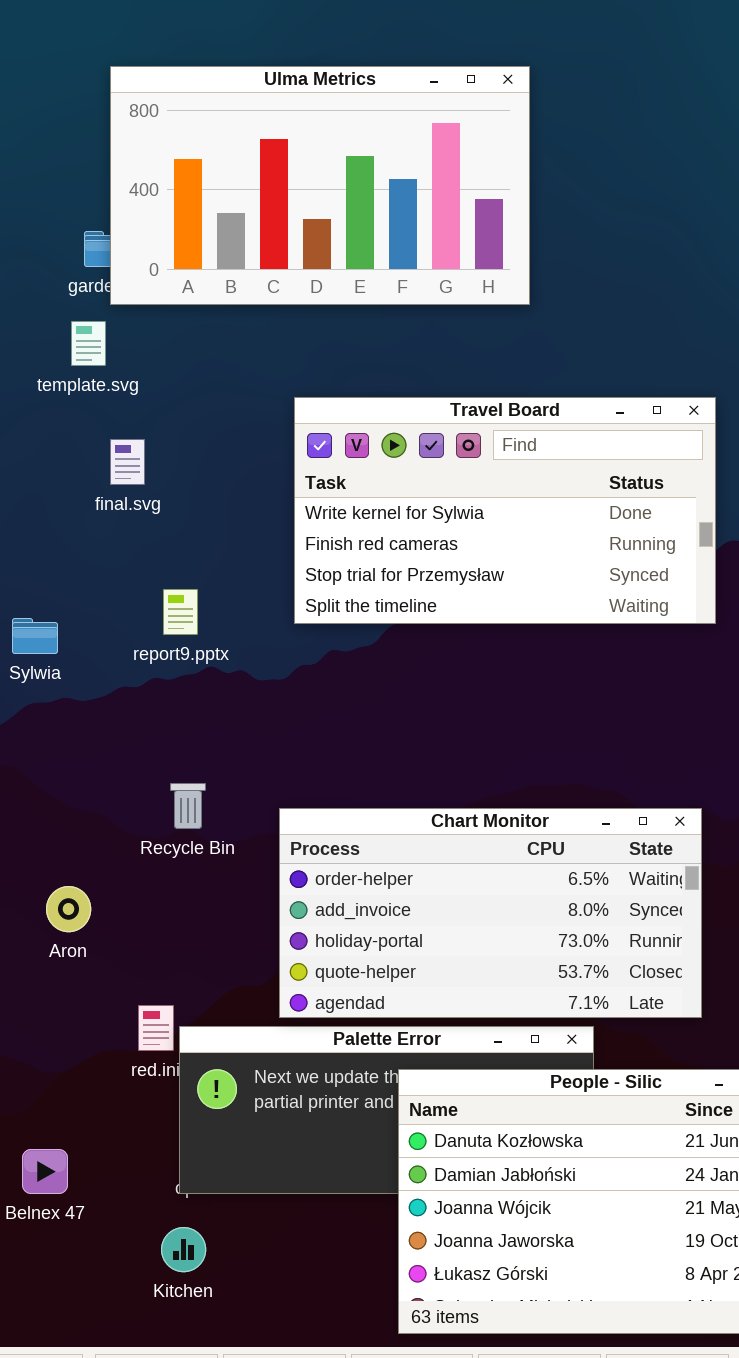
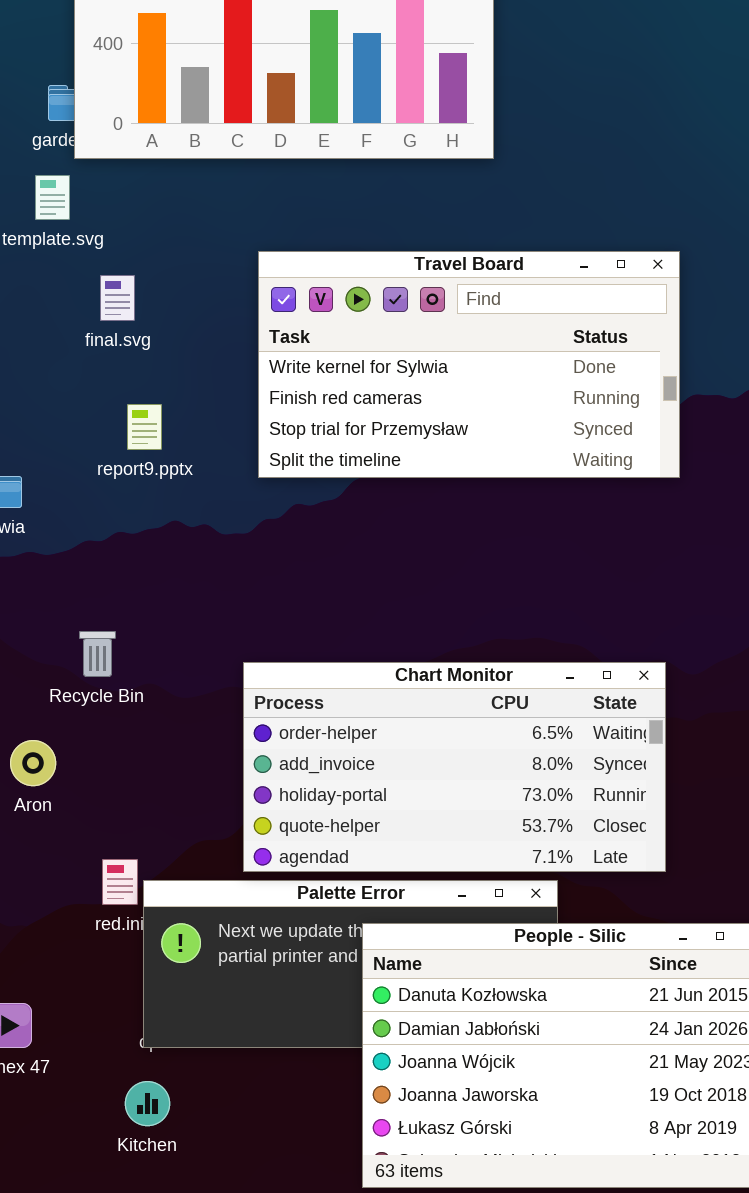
final.svg: [110,439,145,485] -> [100,275,135,321], moved
report9.pptx: [163,589,198,635] -> [127,404,162,450], moved
Recycle Bin: [170,783,206,829] -> [79,631,116,677], moved

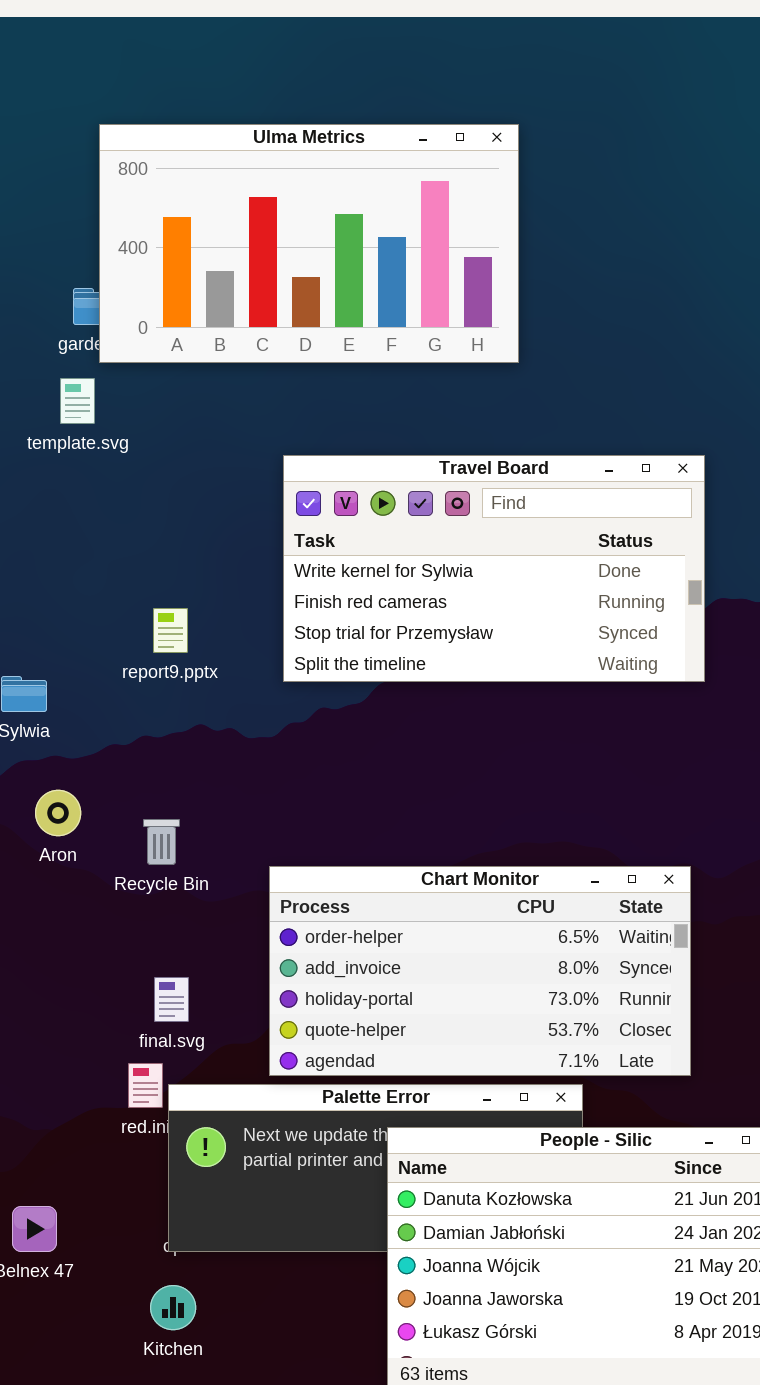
final.svg: [100,275,135,321] -> [154,977,189,1022], moved
Recycle Bin: [79,631,116,677] -> [143,819,180,865], moved
Aron: [10,740,56,786] -> [35,790,81,836], moved

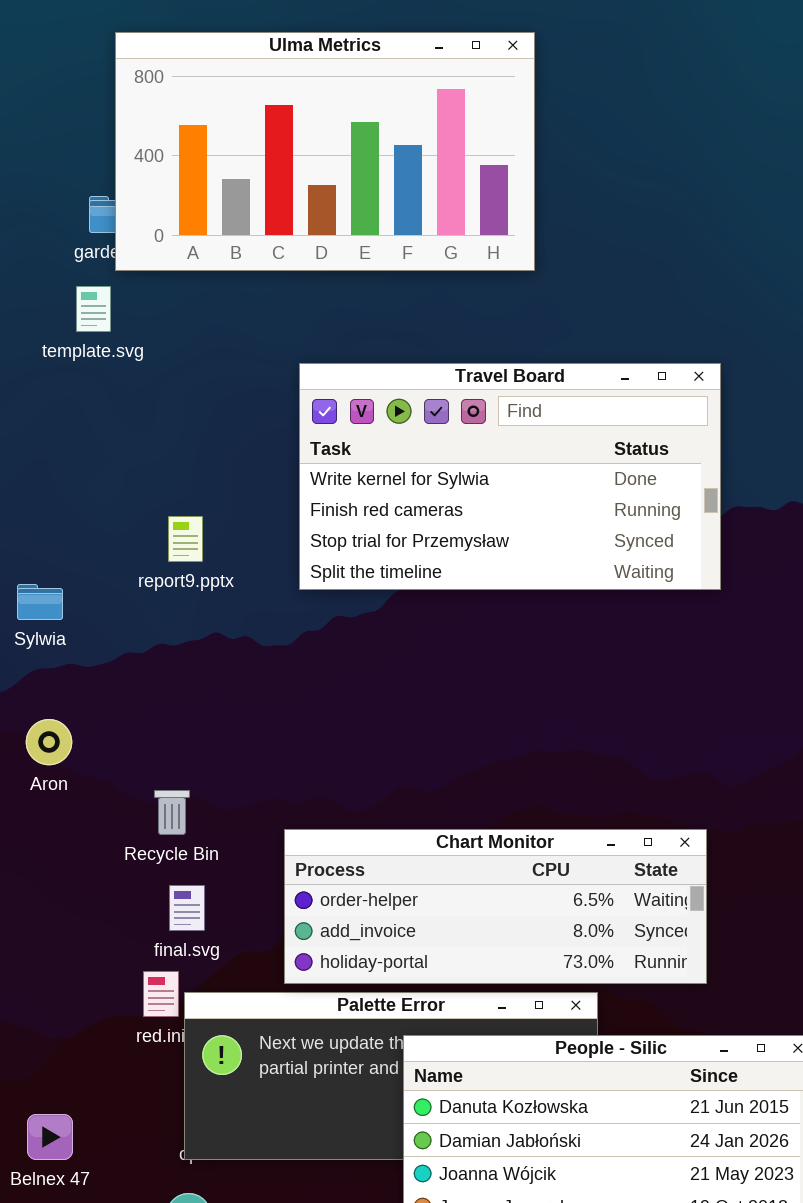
Aron: [35,790,81,836] -> [26,719,72,765], moved
Recycle Bin: [143,819,180,865] -> [154,790,190,835], moved
Chart Monitor: [269,866,691,1076] -> [284,829,707,984], resized

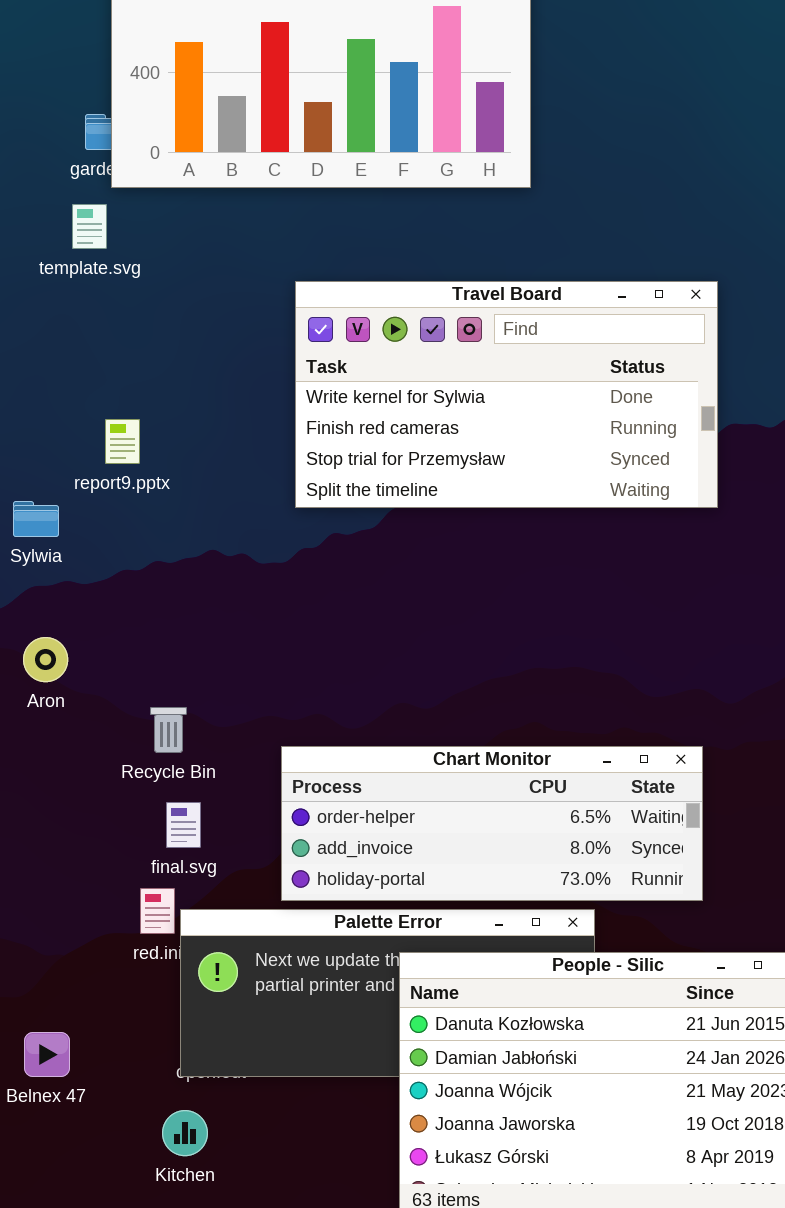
report9.pptx: [168,516,203,562] -> [105,419,140,464], moved

